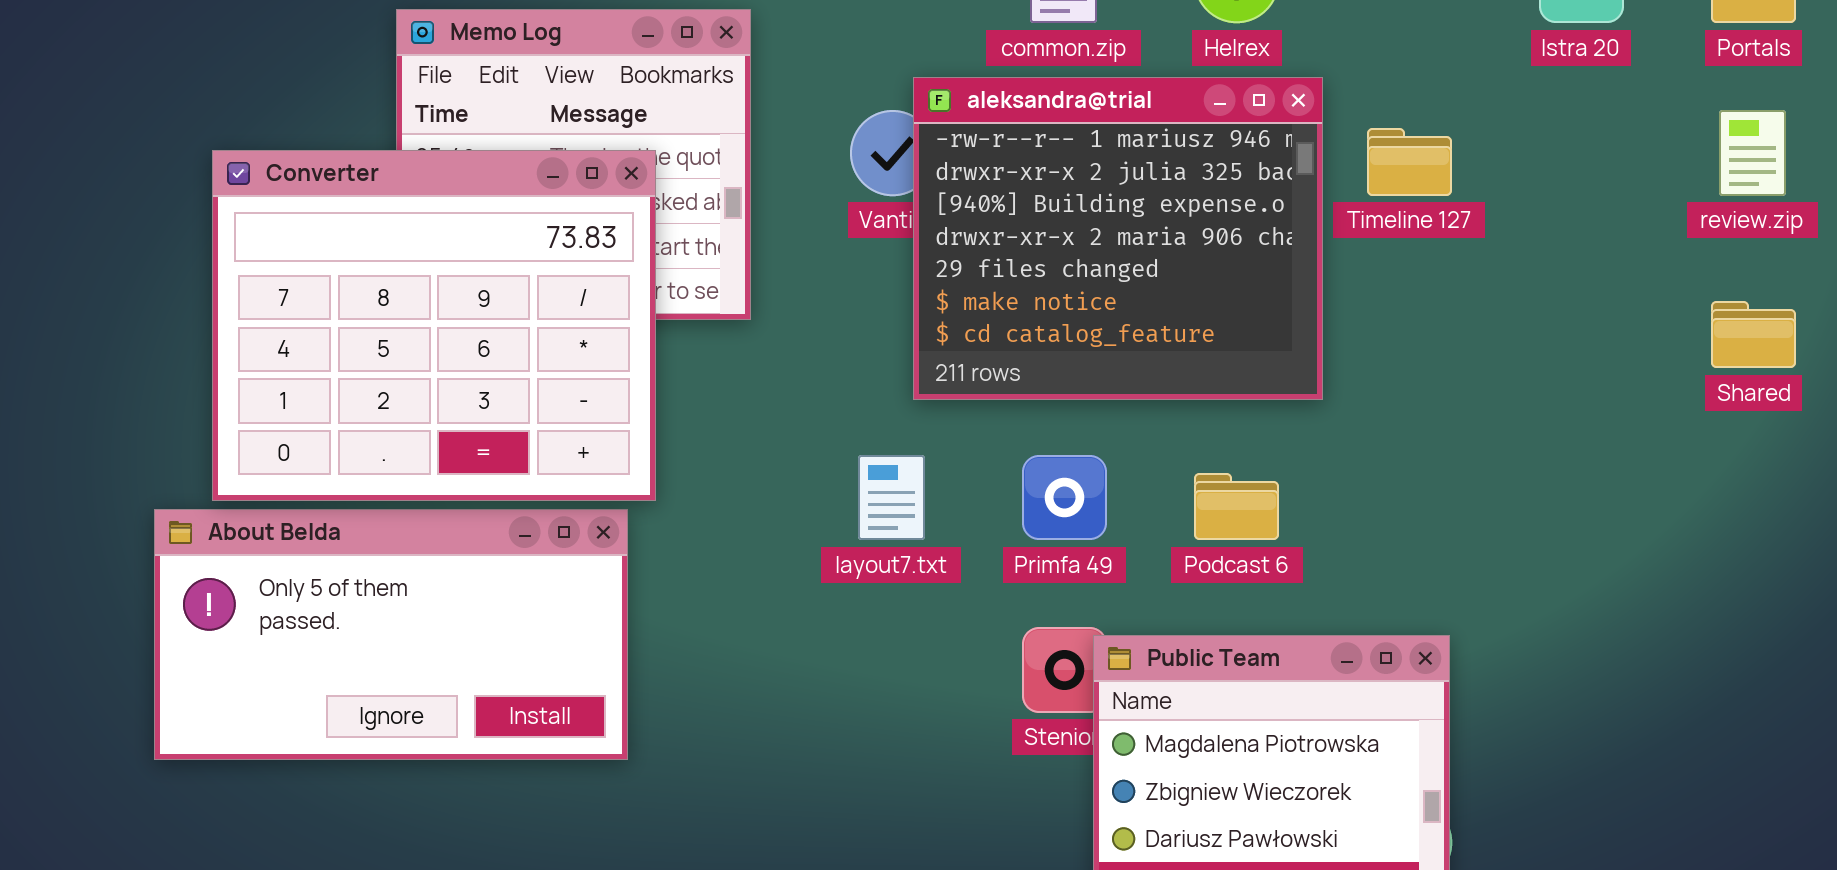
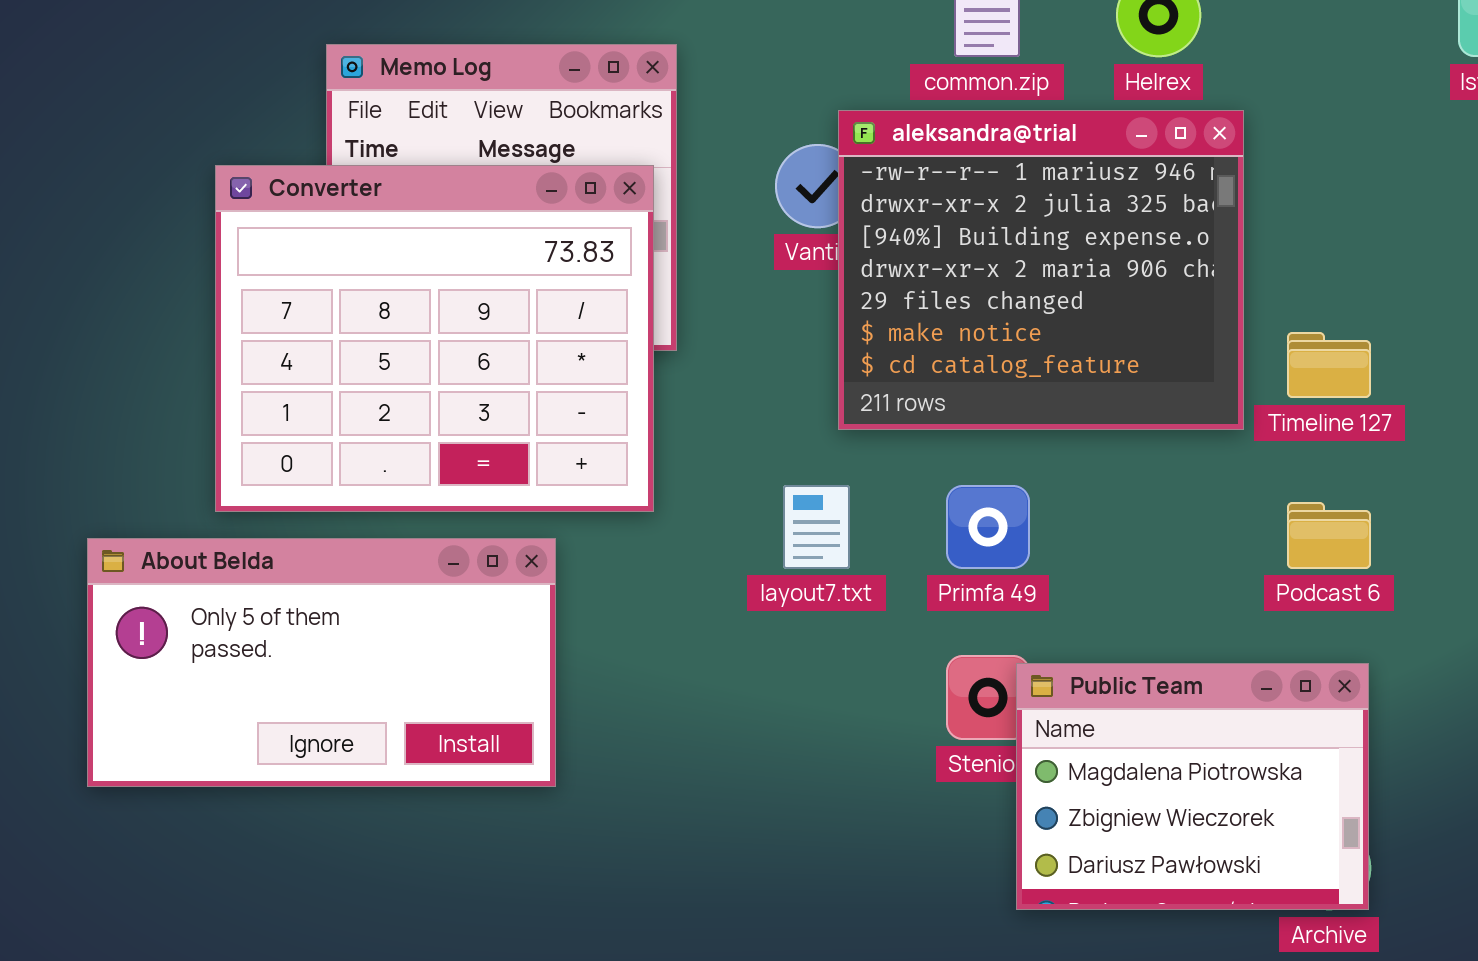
Timeline 127: [1367,128,1452,196] -> [1287,332,1371,398], moved
Converter: [212,150,656,501] -> [215,165,654,512], moved
Podcast 6: [1194,473,1279,540] -> [1287,502,1371,569], moved

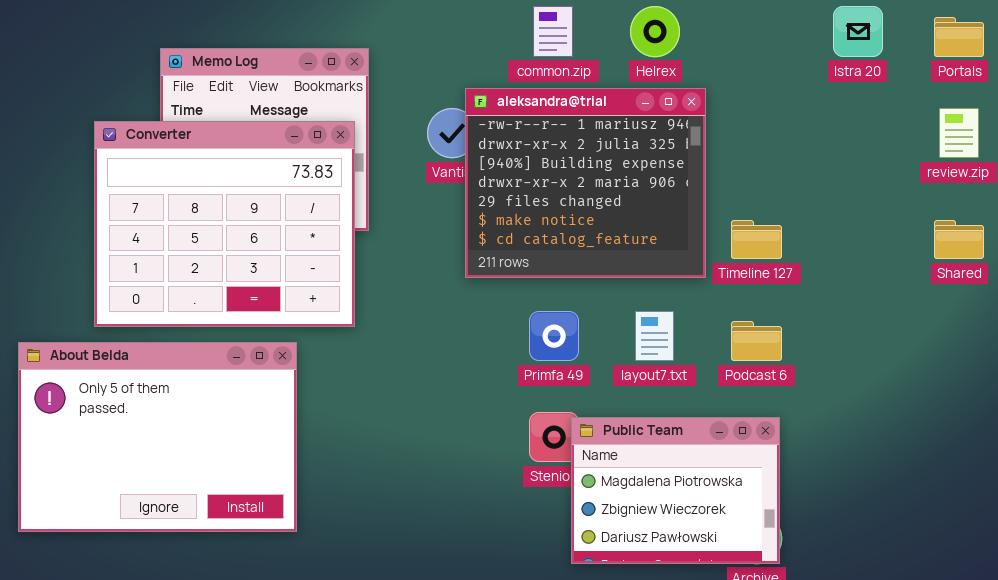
layout7.txt: [783,485,850,569] -> [635,311,674,361], moved
About Belda: [87,538,556,787] -> [18,342,297,532], resized

